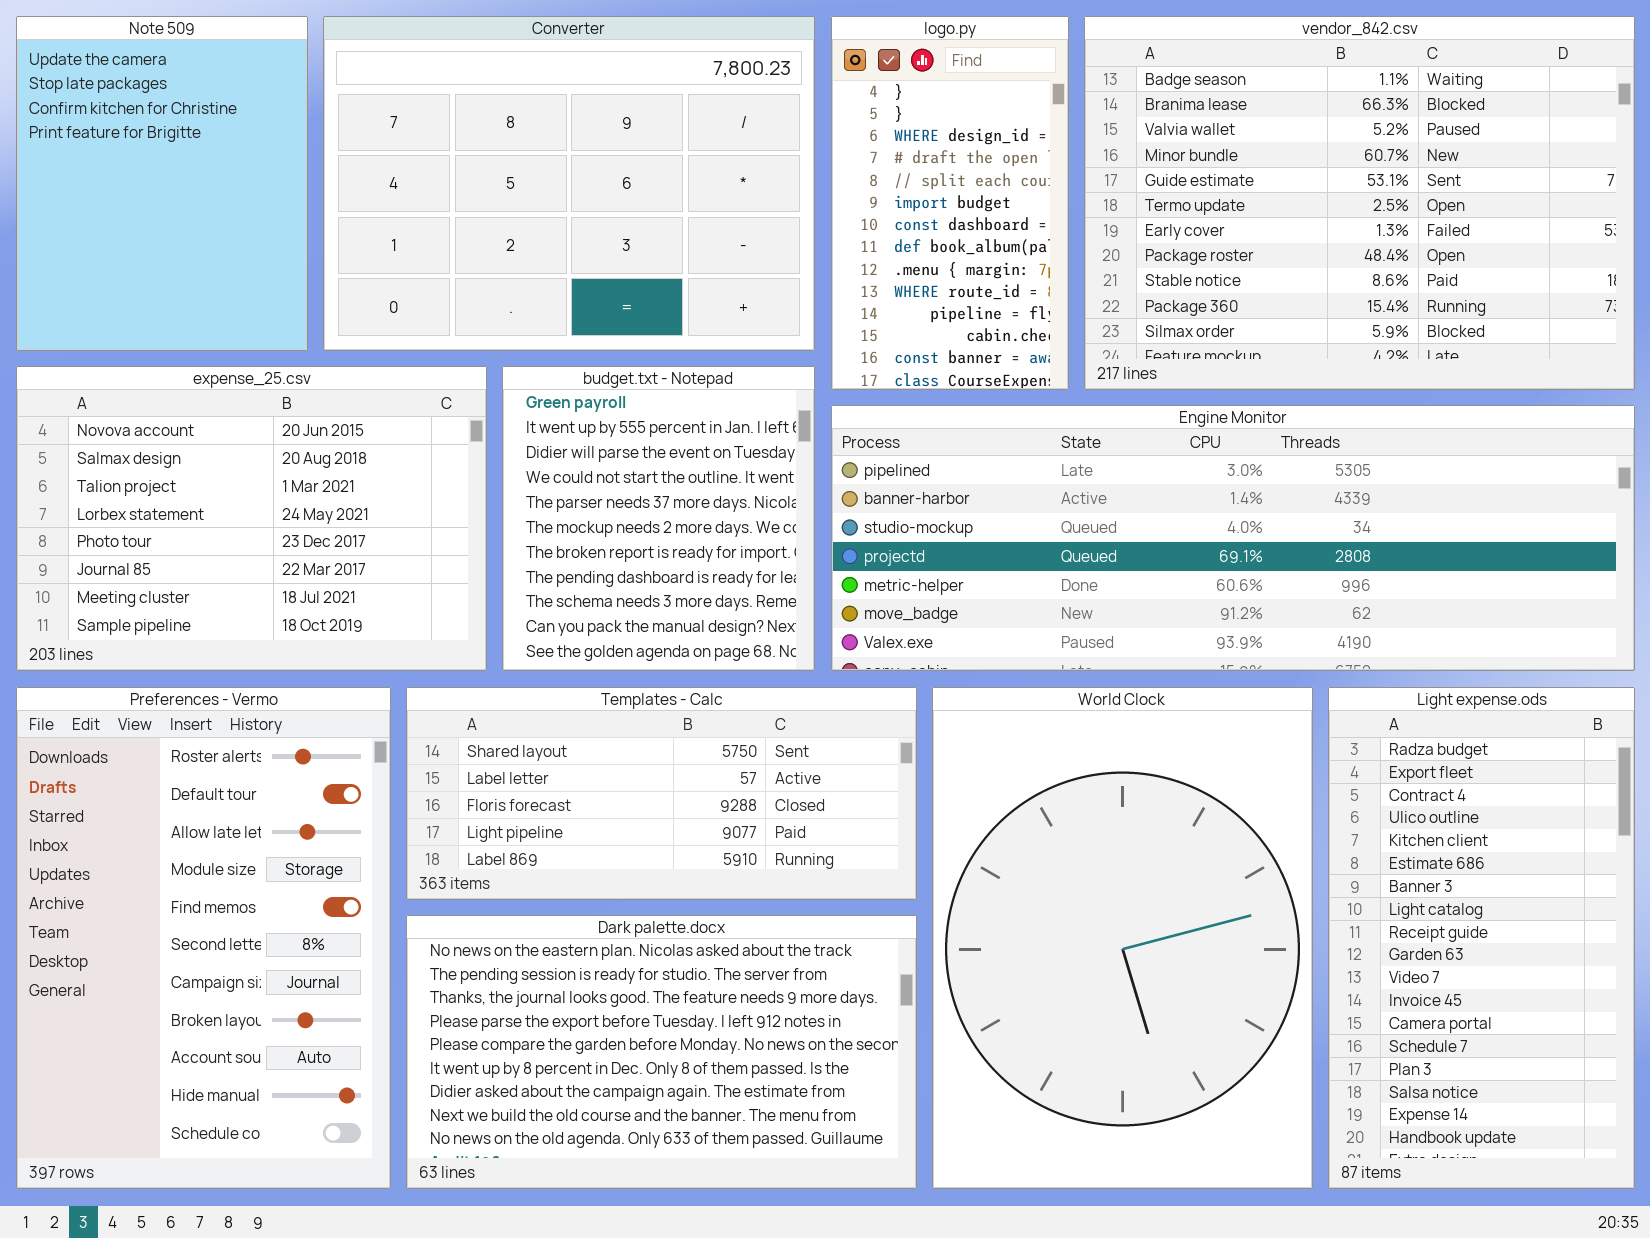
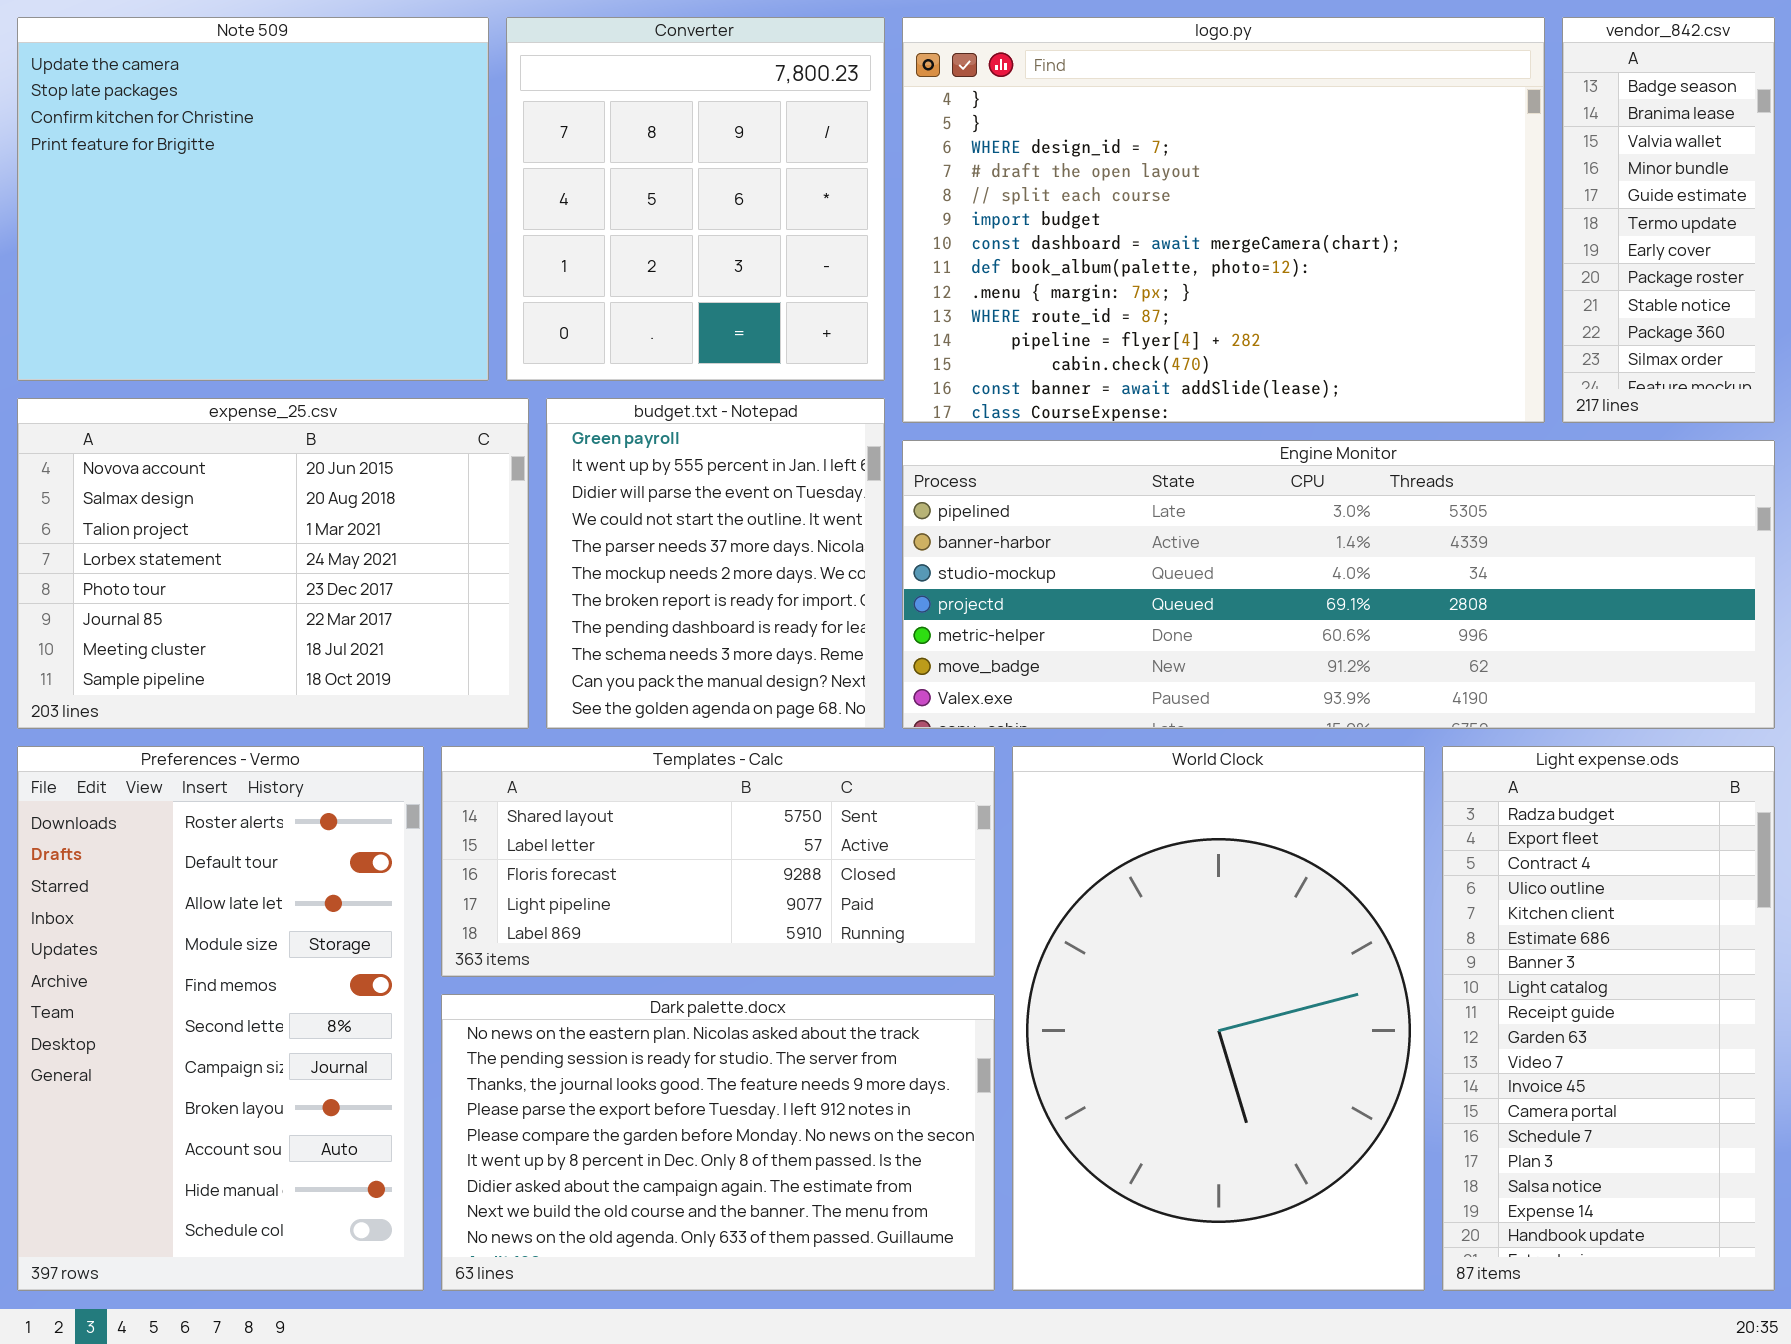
Note 509: [16,16,308,351] -> [17,17,489,381], resized
Converter: [323,16,815,351] -> [506,17,885,381], resized
logo.py: [831,16,1069,390] -> [902,17,1545,423], resized
vendor_842.csv: [1084,16,1635,390] -> [1562,17,1775,423], resized

